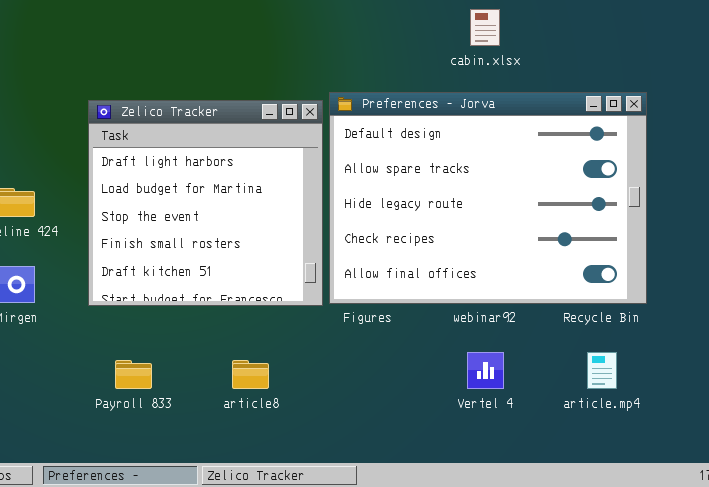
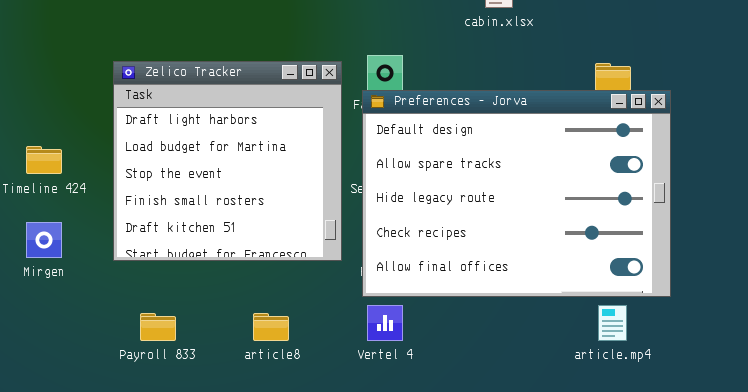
Preferences - Jorva: [329,92,647,304] -> [362,90,671,297], moved
Vertel 4: [467,352,504,389] -> [367,305,403,341], moved

